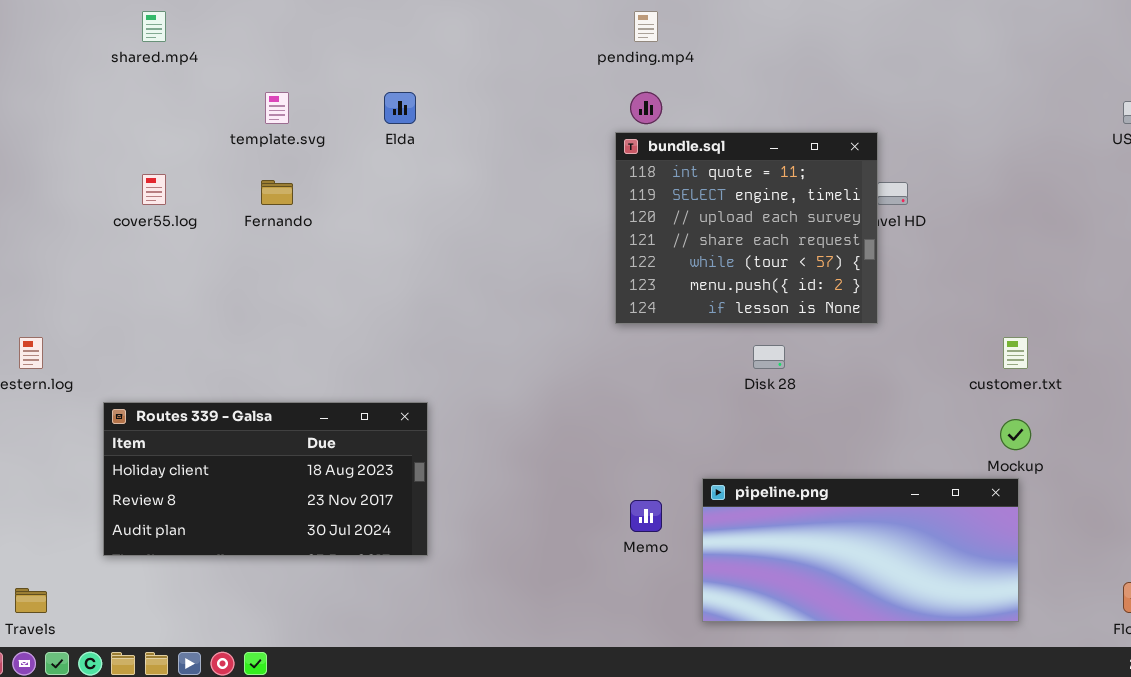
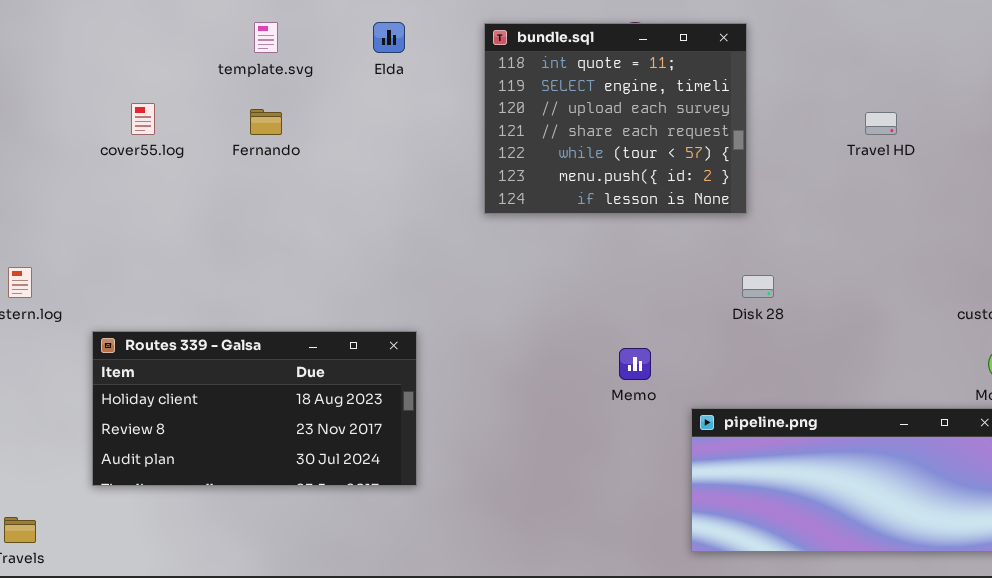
bundle.sql: [615,132,878,324] -> [484,23,747,214], moved
Memo: [630,500,662,532] -> [619,348,651,380], moved

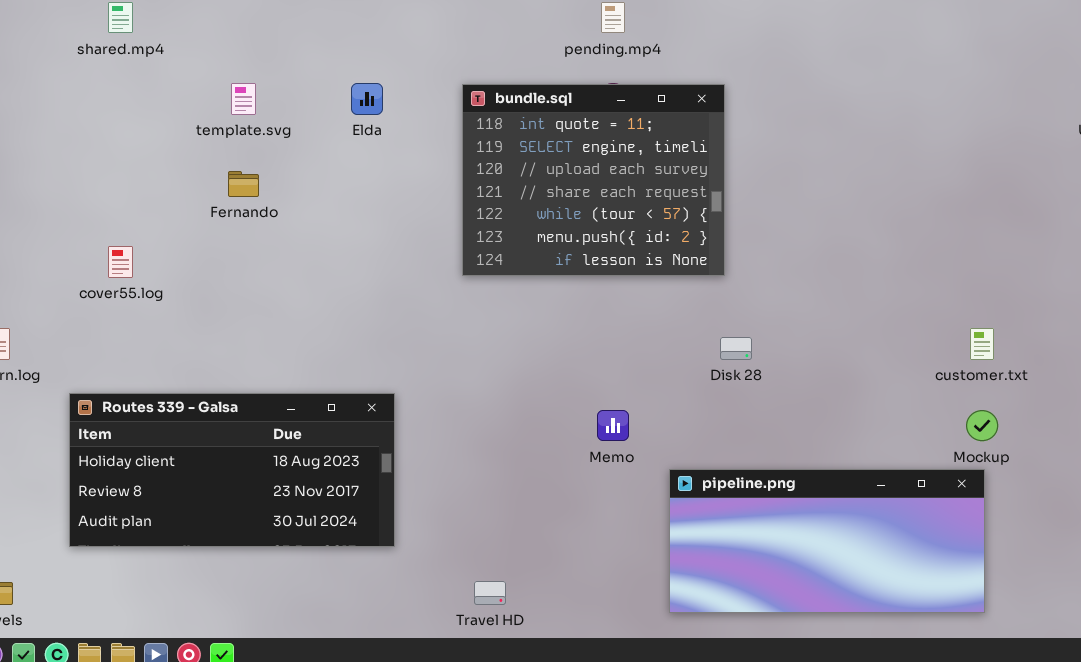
cover55.log: [131,103,155,135] -> [108,246,133,278], moved
Travel HD: [865,112,897,135] -> [474,581,506,605], moved

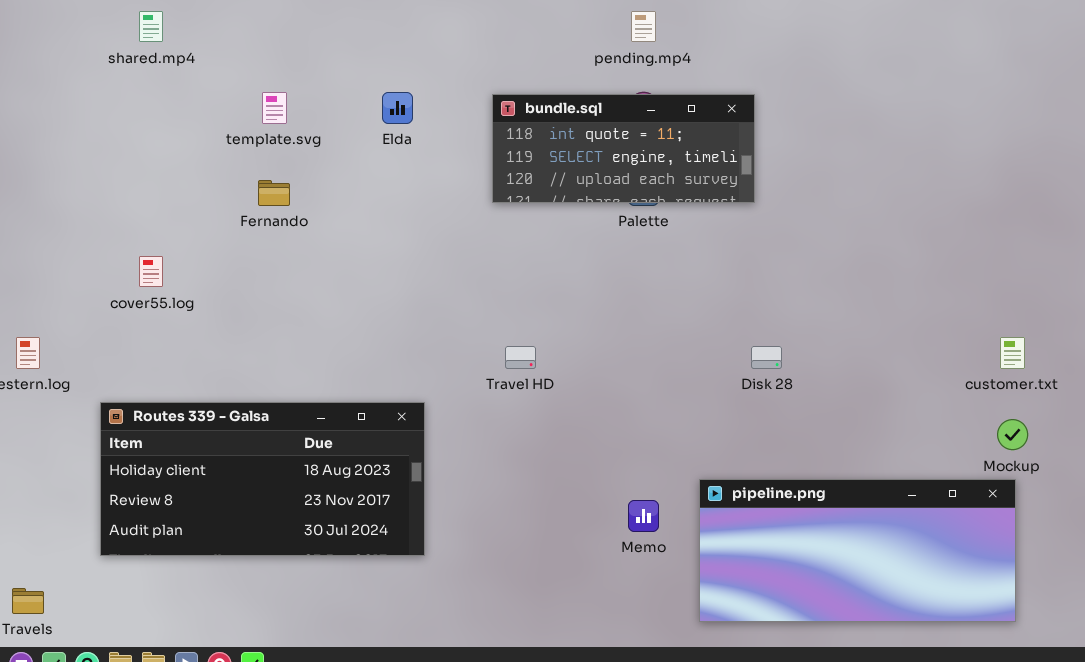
bundle.sql: [462,84,725,276] -> [492,94,755,203], resized
Memo: [597,410,629,441] -> [628,500,659,532], moved
Travel HD: [474,581,506,605] -> [505,346,536,369], moved

